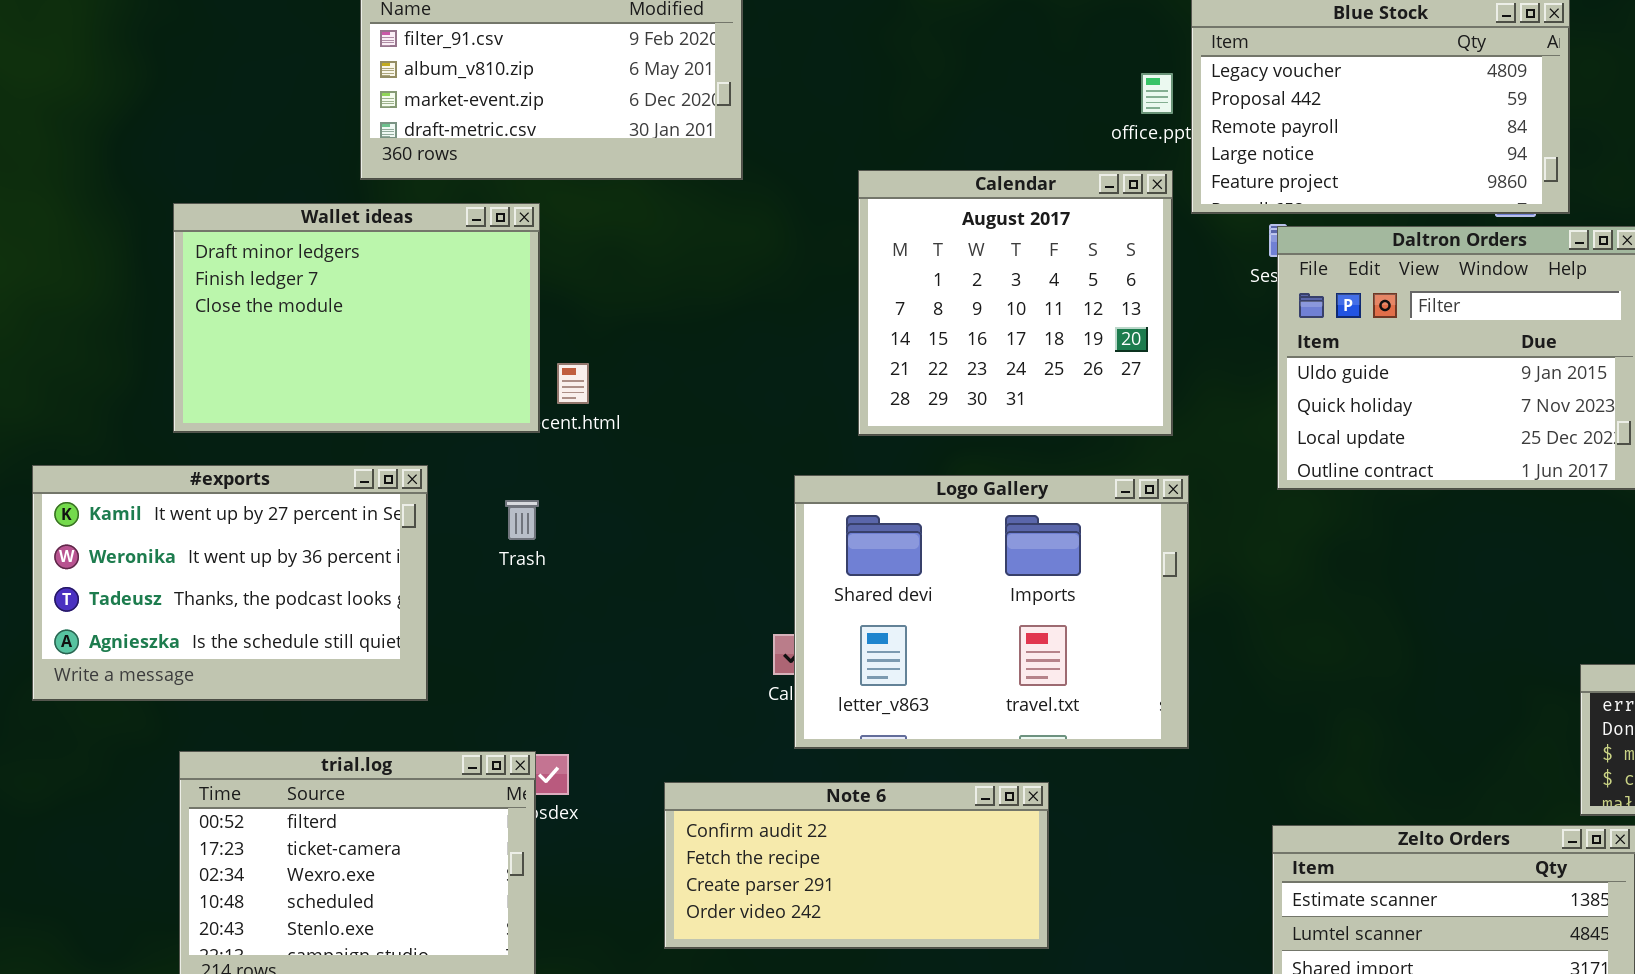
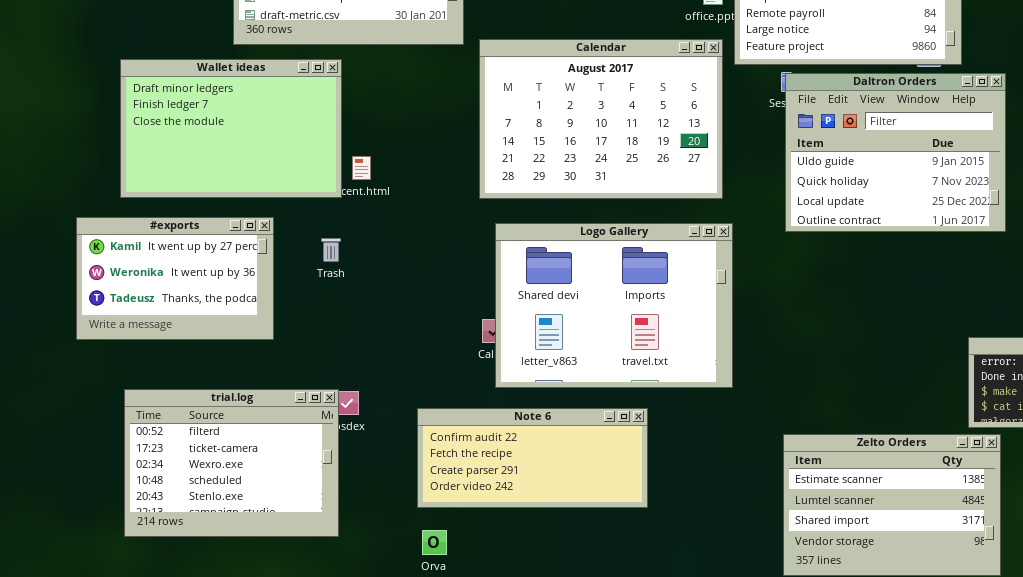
Calendar: [858,170,1173,436] -> [479,39,723,199], resized
#exports: [32,465,428,701] -> [76,217,274,340], resized

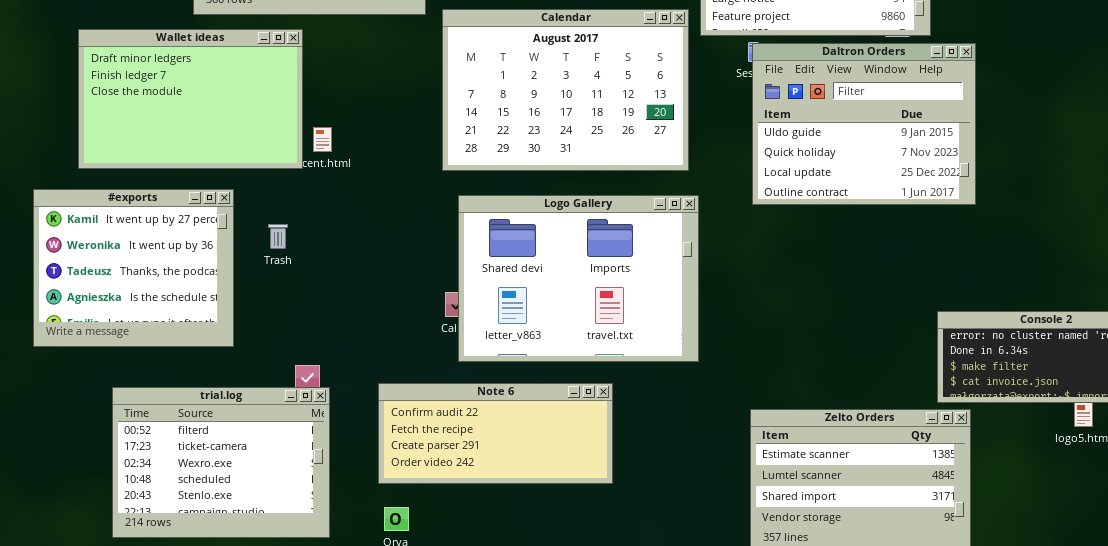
#exports: [76,217,274,340] -> [33,189,234,347], resized
Trash: [321,238,341,262] -> [268,224,288,249], moved
trial.log: [124,389,339,537] -> [112,387,330,538], moved

